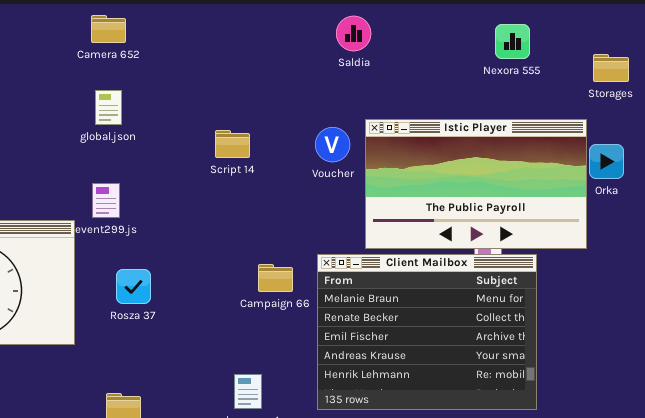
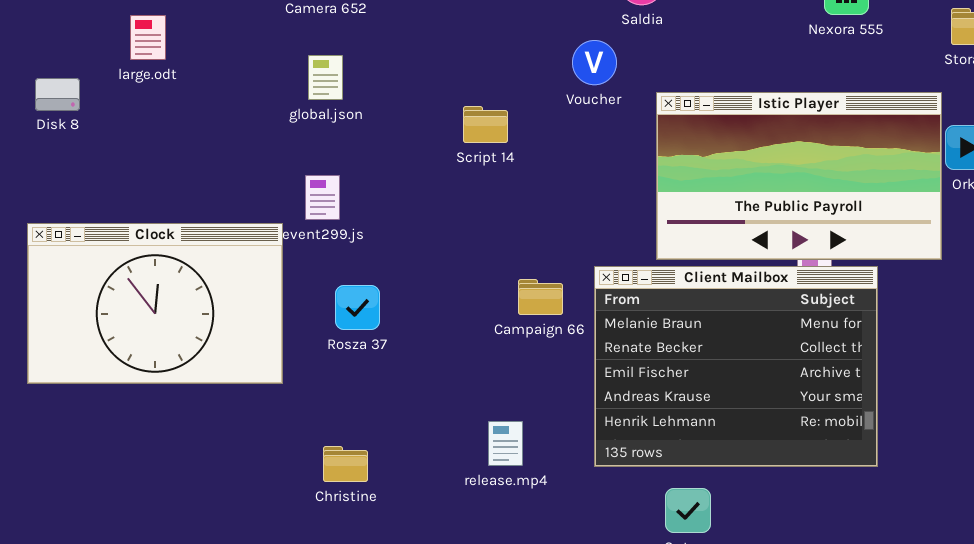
Voucher: [315,127,350,162] -> [572,40,617,85], moved

